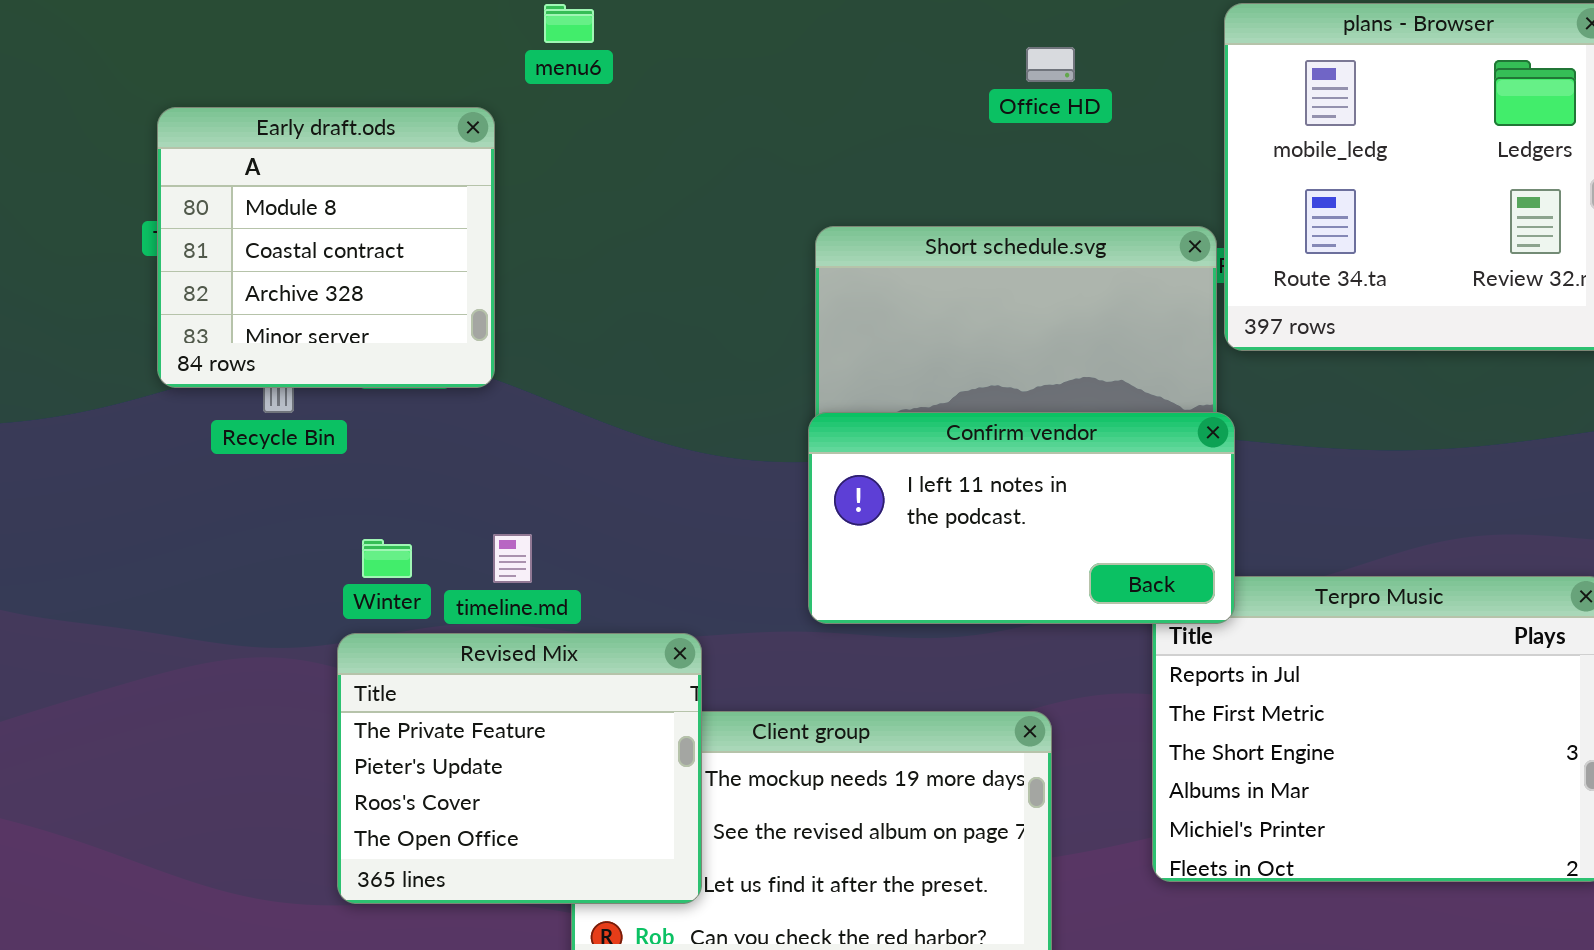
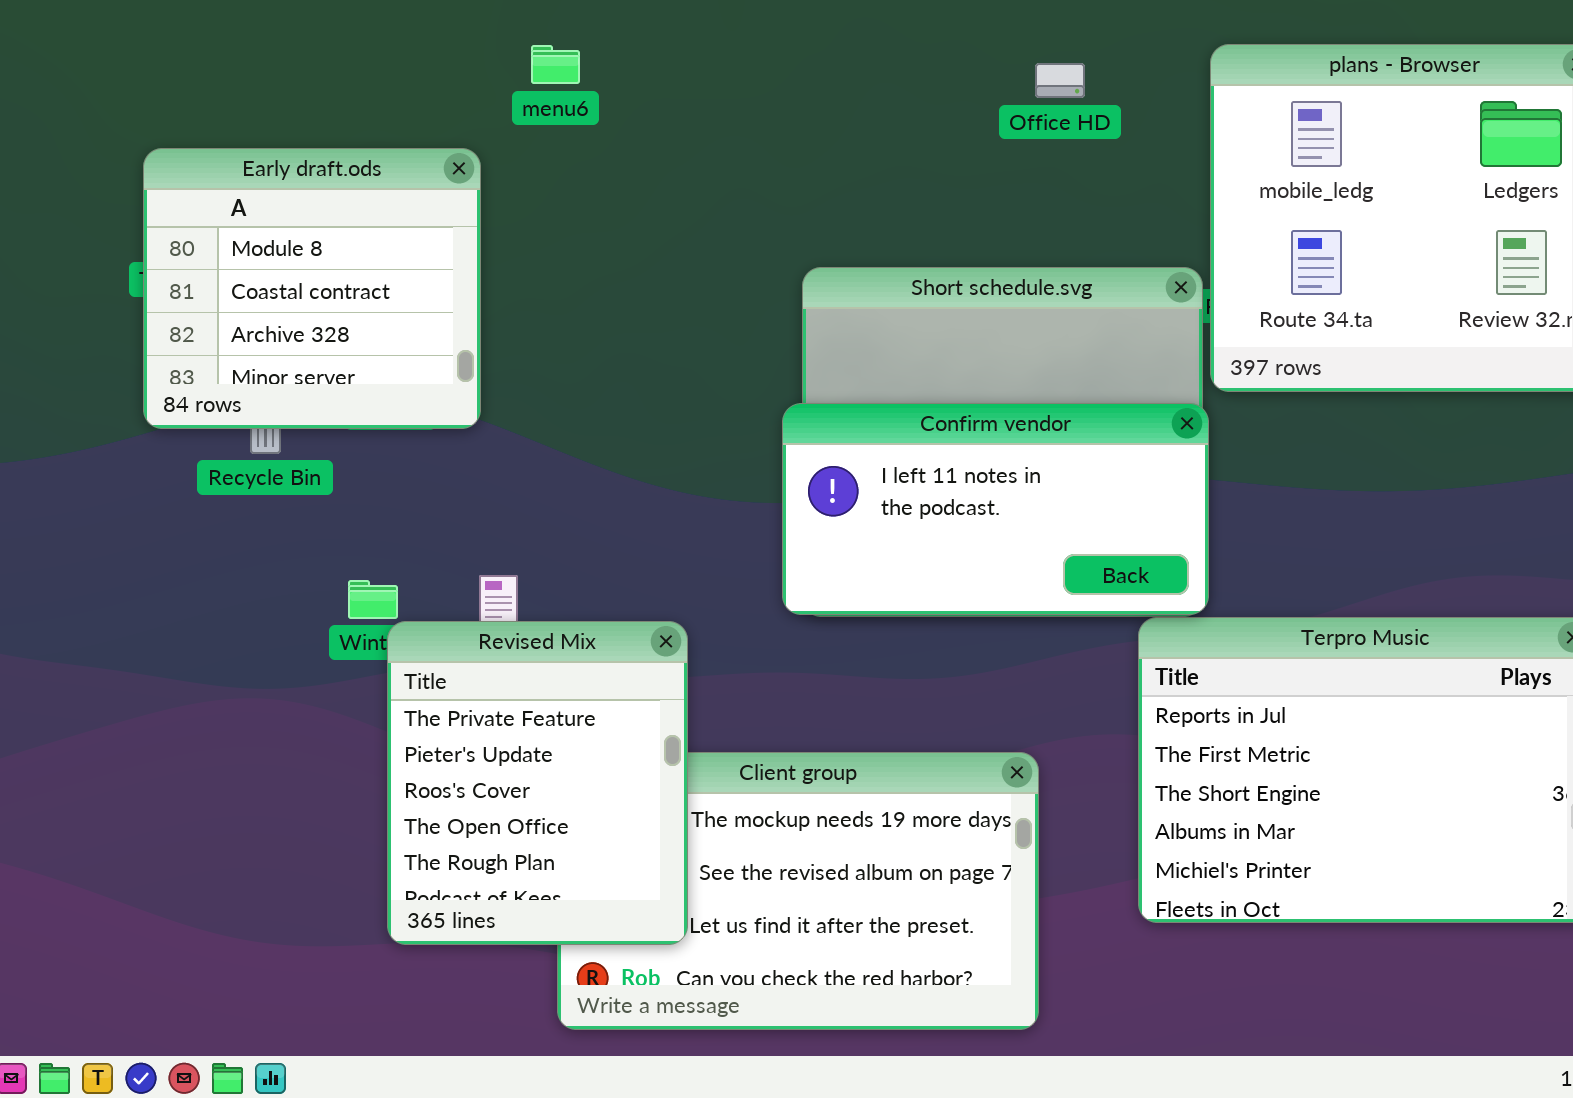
Office HD: [1026,47,1075,82] -> [1035,63,1085,98], moved
Confirm vendor: [808,412,1235,624] -> [782,403,1209,615], moved
Revised Mix: [337,633,702,904] -> [387,621,688,945], resized

